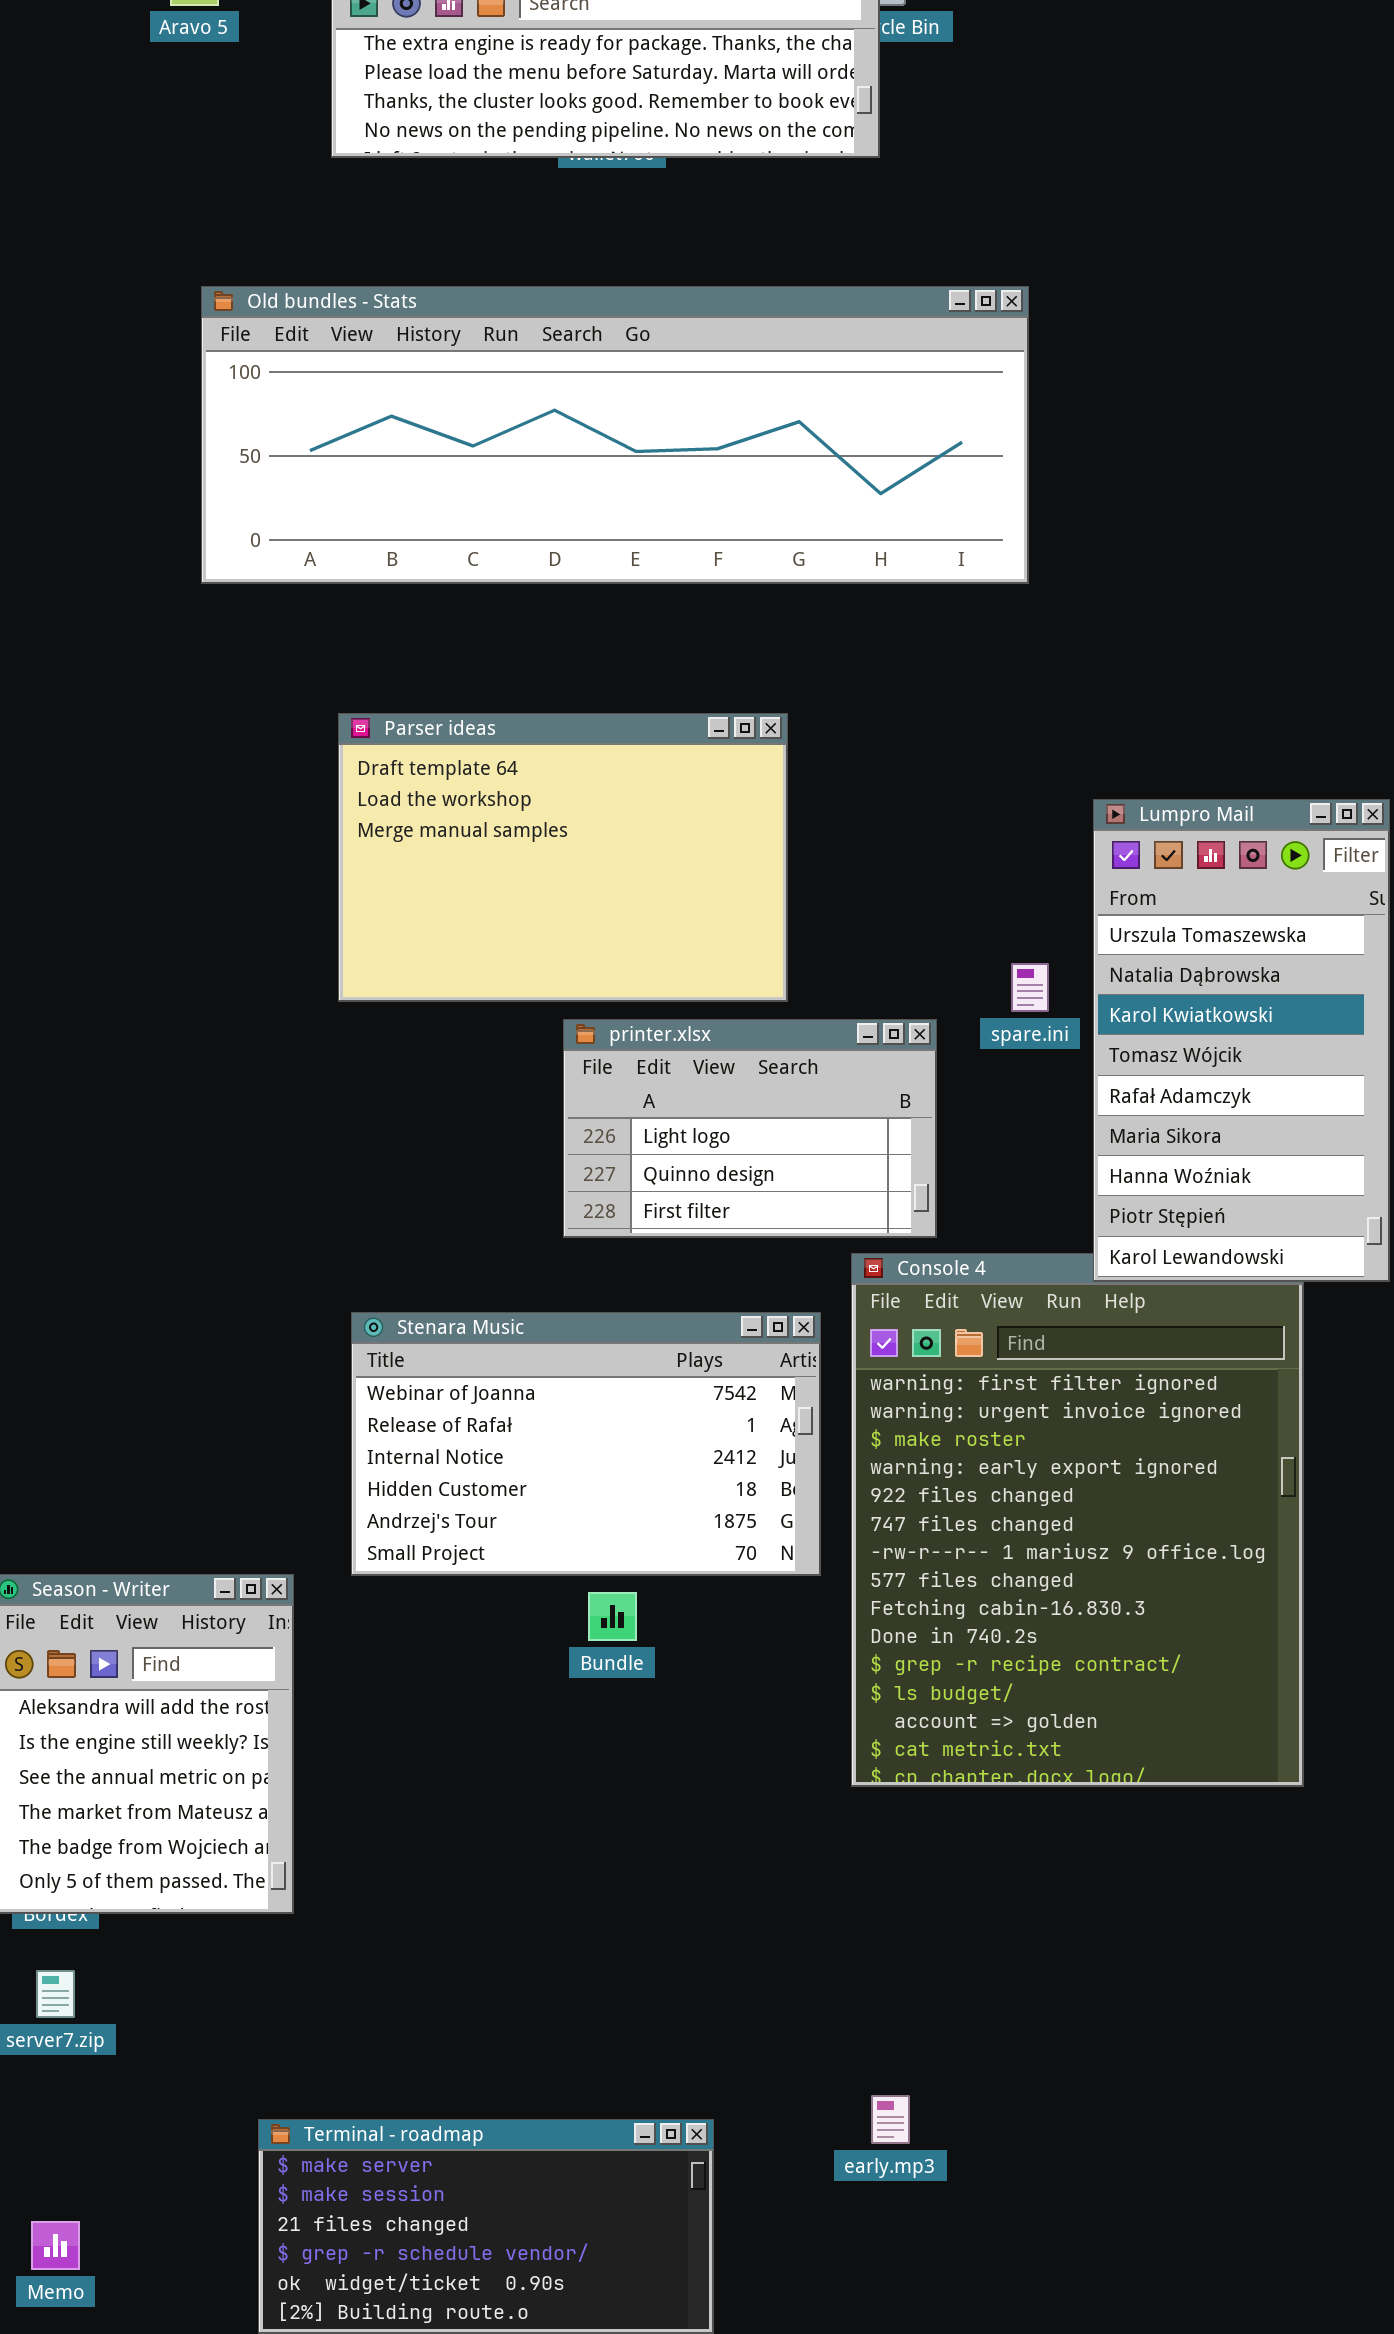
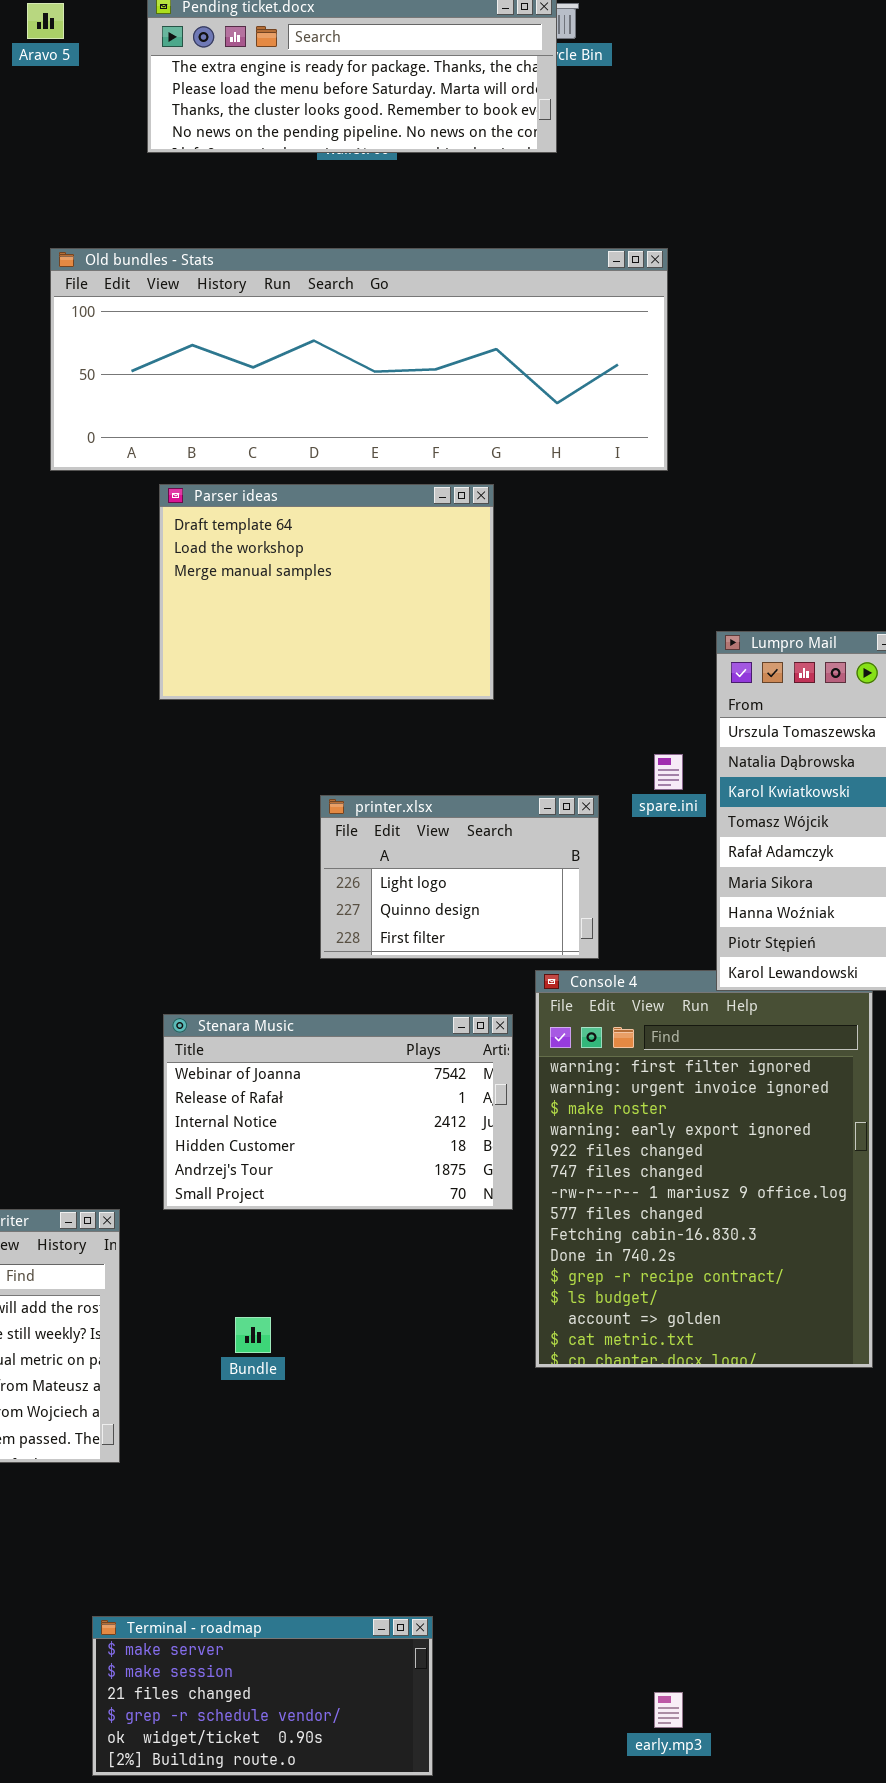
Parser ideas: [338,713,788,1002] -> [159,484,494,700], moved
Bundle: [588,1592,637,1641] -> [235,1317,271,1353], moved
early.mp3: [871,2095,910,2144] -> [654,1692,683,1728], moved

